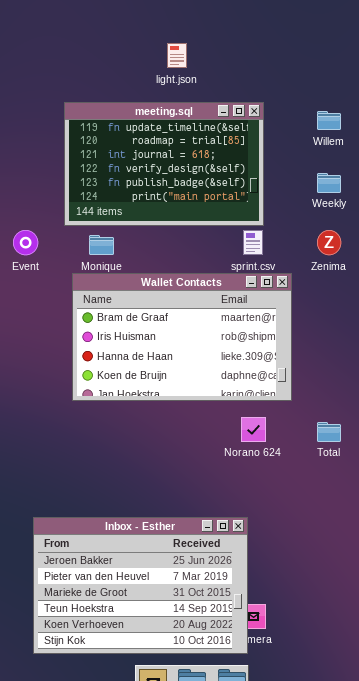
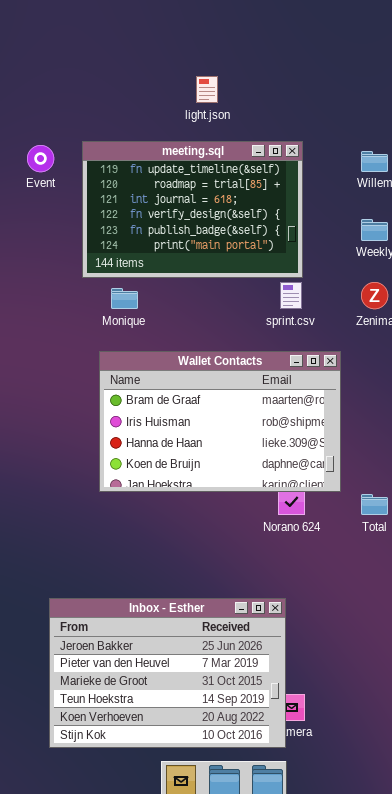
Event: [13,230,38,255] -> [27,145,54,172], moved
Wallet Contacts: [72,273,292,401] -> [99,351,341,492], moved

